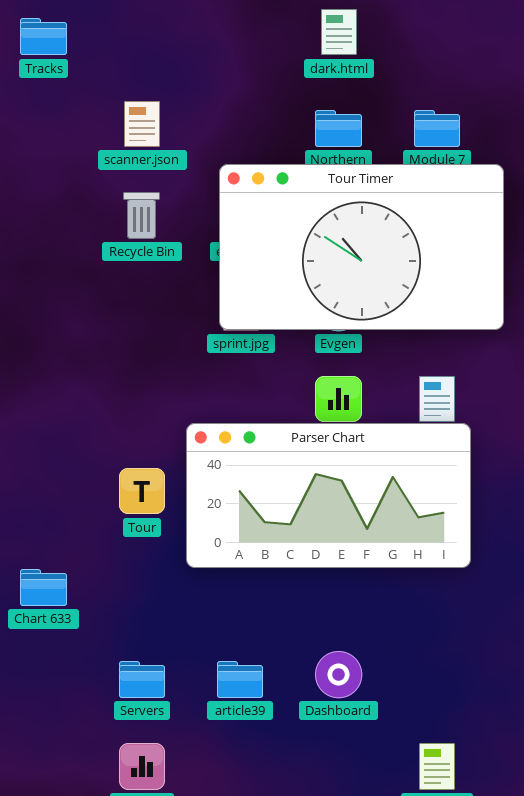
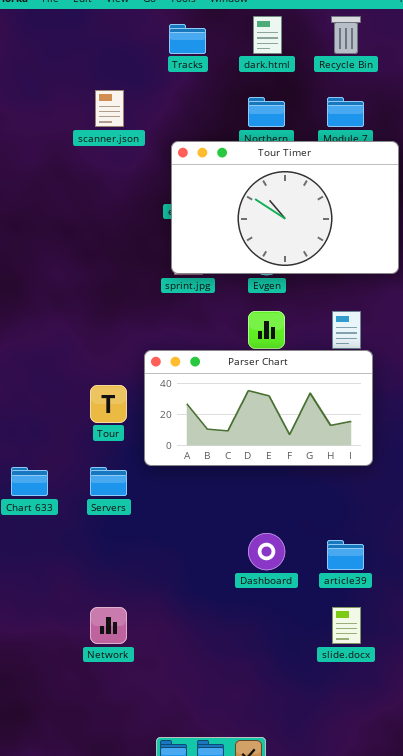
Tracks: [20,18,67,55] -> [169,24,206,54], moved
Recycle Bin: [123,192,160,239] -> [331,16,361,54], moved
Servers: [119,661,165,698] -> [90,467,127,496], moved
article39: [217,661,263,698] -> [327,540,364,570], moved

